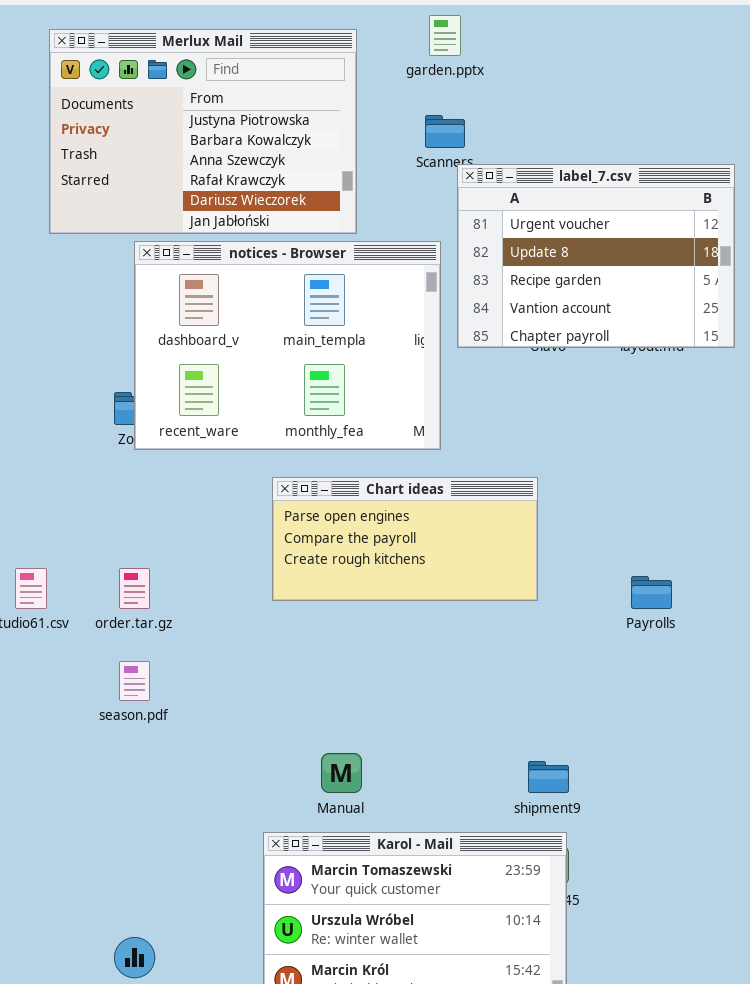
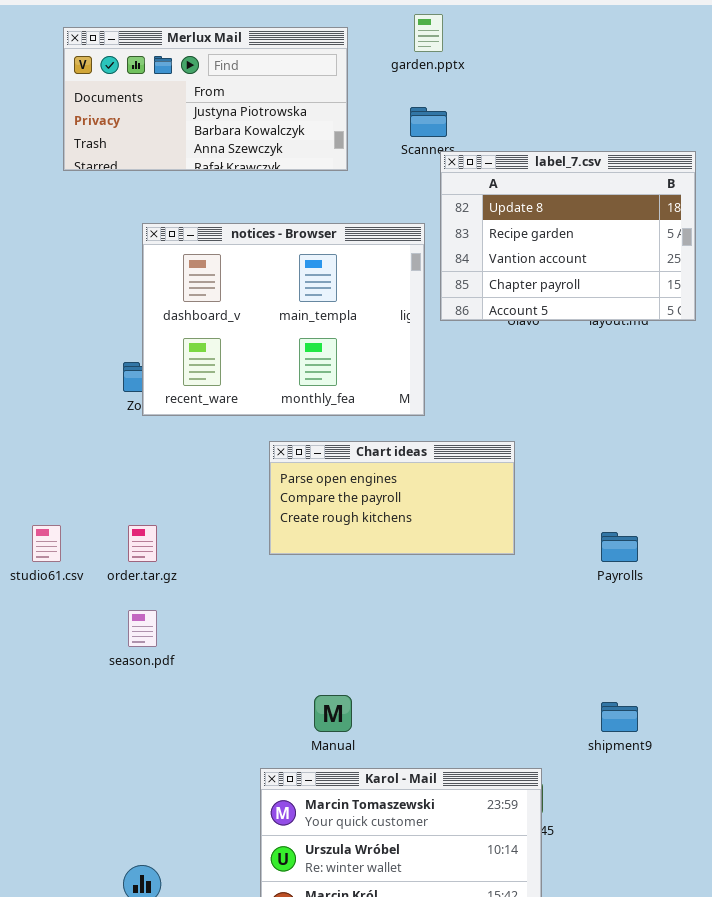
Merlux Mail: [49,29,357,234] -> [63,27,348,171], resized
label_7.csv: [457,164,735,348] -> [440,151,696,321], scrolled down 1 row
shipment9: [528,761,569,793] -> [601,702,638,732], moved

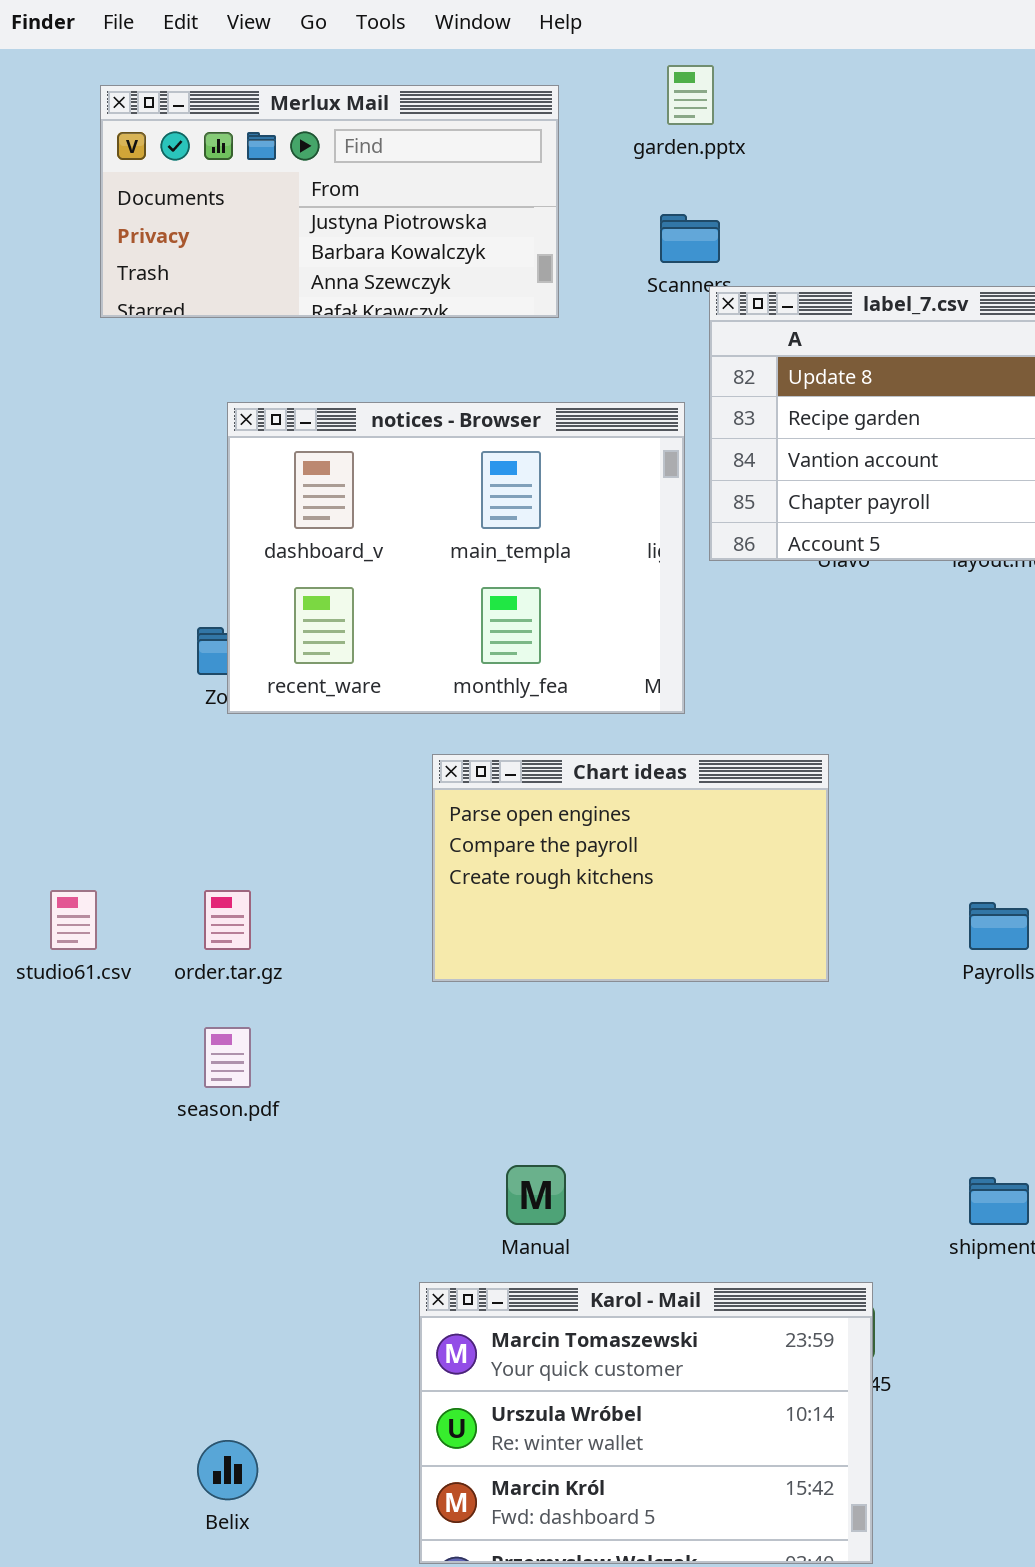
Chart ideas: [269,441,515,555] -> [432,754,829,982], resized

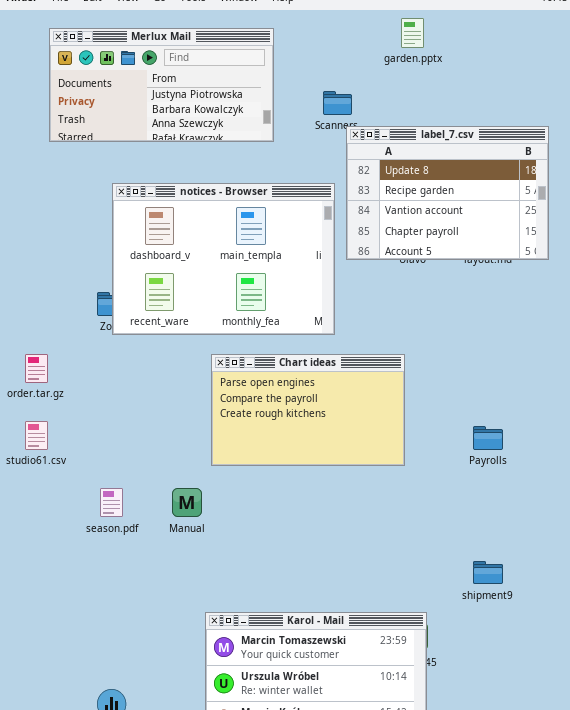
garden.pptx: [667,65,714,125] -> [401,18,424,48], moved
order.tar.gz: [204,890,251,950] -> [25,354,48,383], moved
Manual: [506,1165,566,1225] -> [172,488,202,517], moved

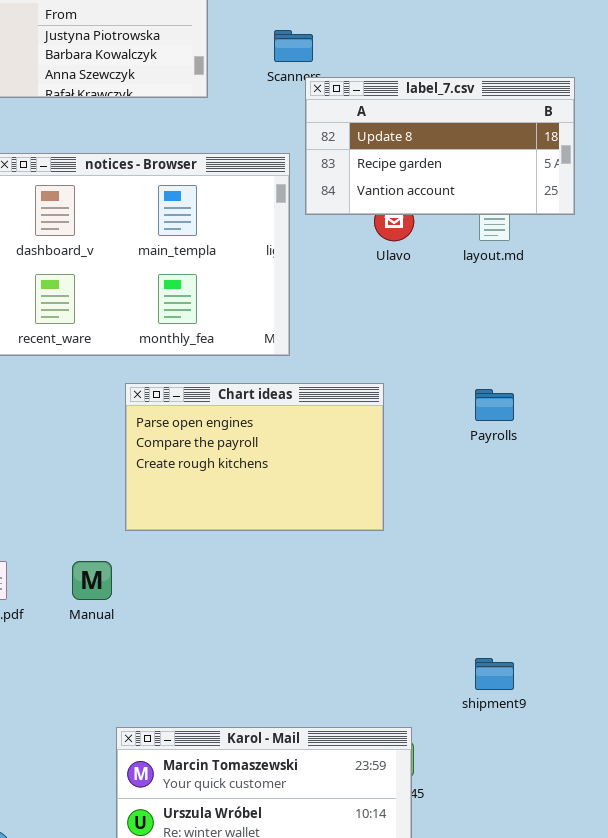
label_7.csv: [346,126,549,260] -> [305,77,575,215], resized
Payrolls: [473,426,503,450] -> [475,389,514,421], moved

